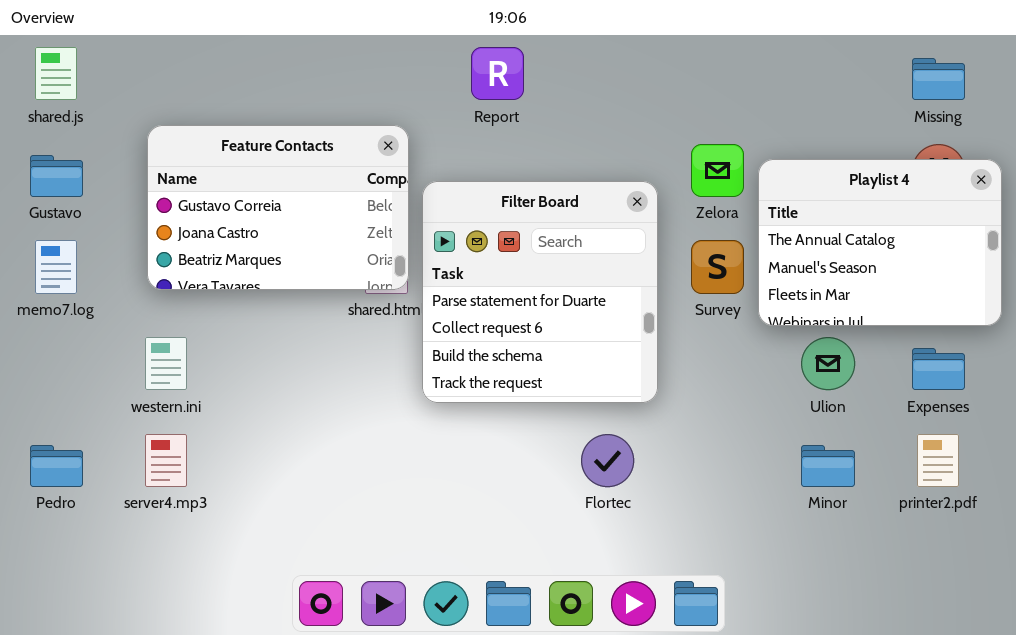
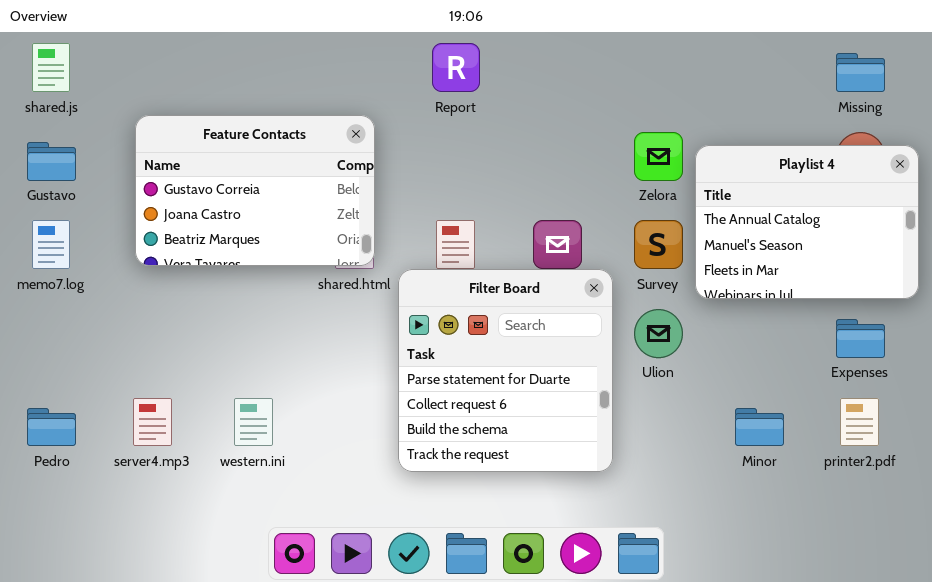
Filter Board: [422,181,658,403] -> [398,269,613,472], moved
western.ini: [145,337,187,390] -> [234,398,273,446], moved
Ulion: [801,337,855,390] -> [634,309,683,358], moved

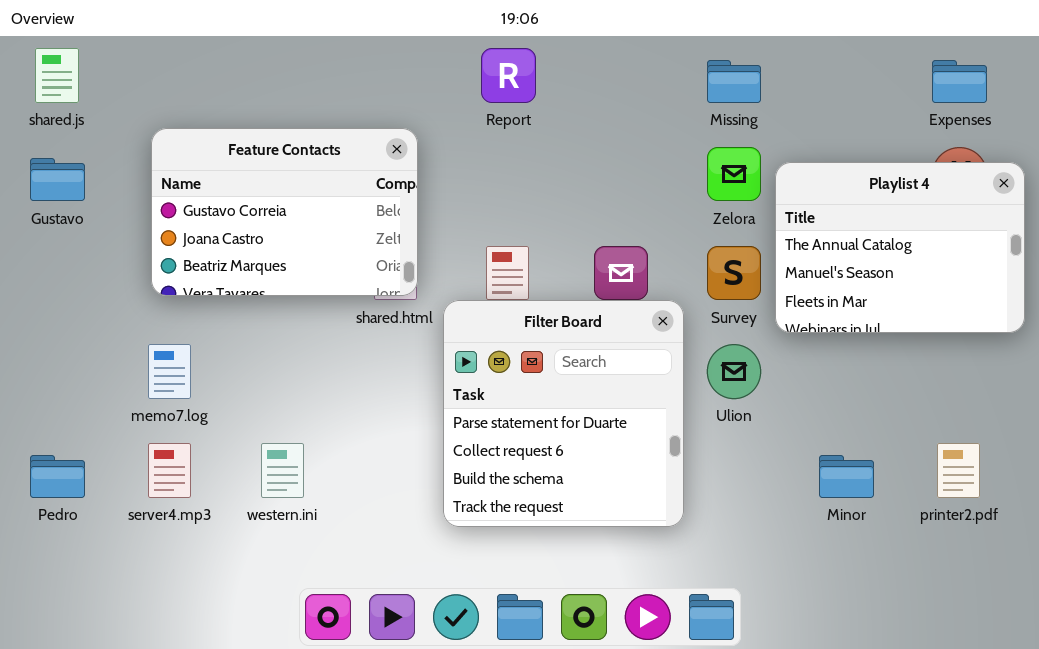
Missing: [836,53,885,92] -> [707,60,761,103], moved
memo7.log: [32,220,70,269] -> [148,344,191,399], moved
Expenses: [836,319,885,358] -> [932,60,987,103], moved

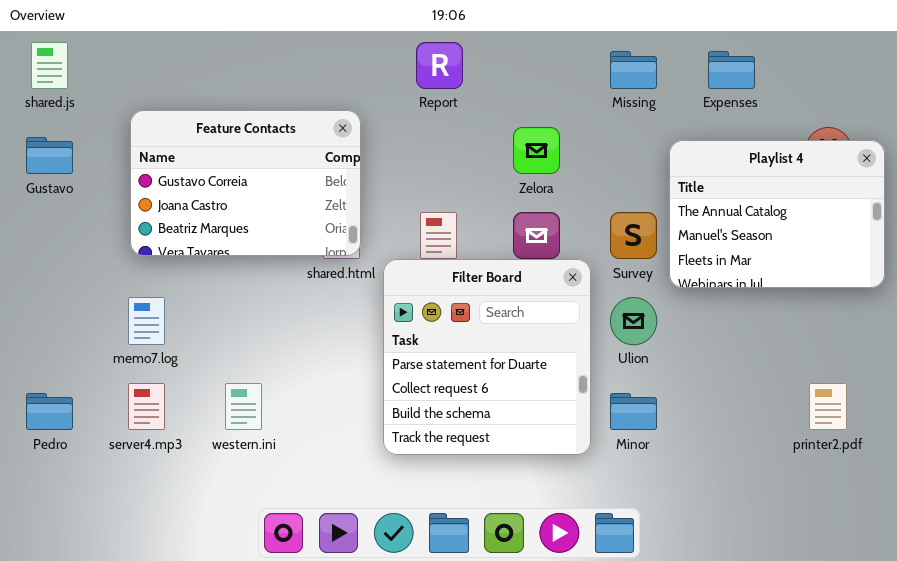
Expenses: [932,60,987,103] -> [708,51,755,89], moved
Zelora: [707,147,761,201] -> [513,127,560,174], moved
Minor: [819,455,874,498] -> [610,393,657,430], moved

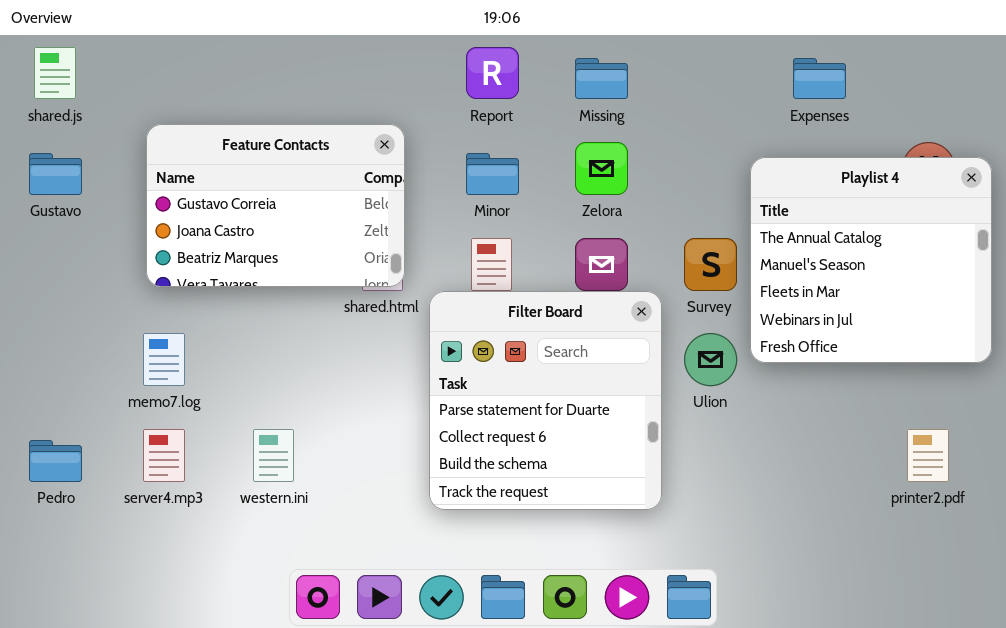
Missing: [610,51,657,89] -> [575,58,628,99], moved
Playlist 4: [669,140,885,288] -> [750,157,992,363], resized
Minor: [610,393,657,430] -> [466,153,519,195], moved

